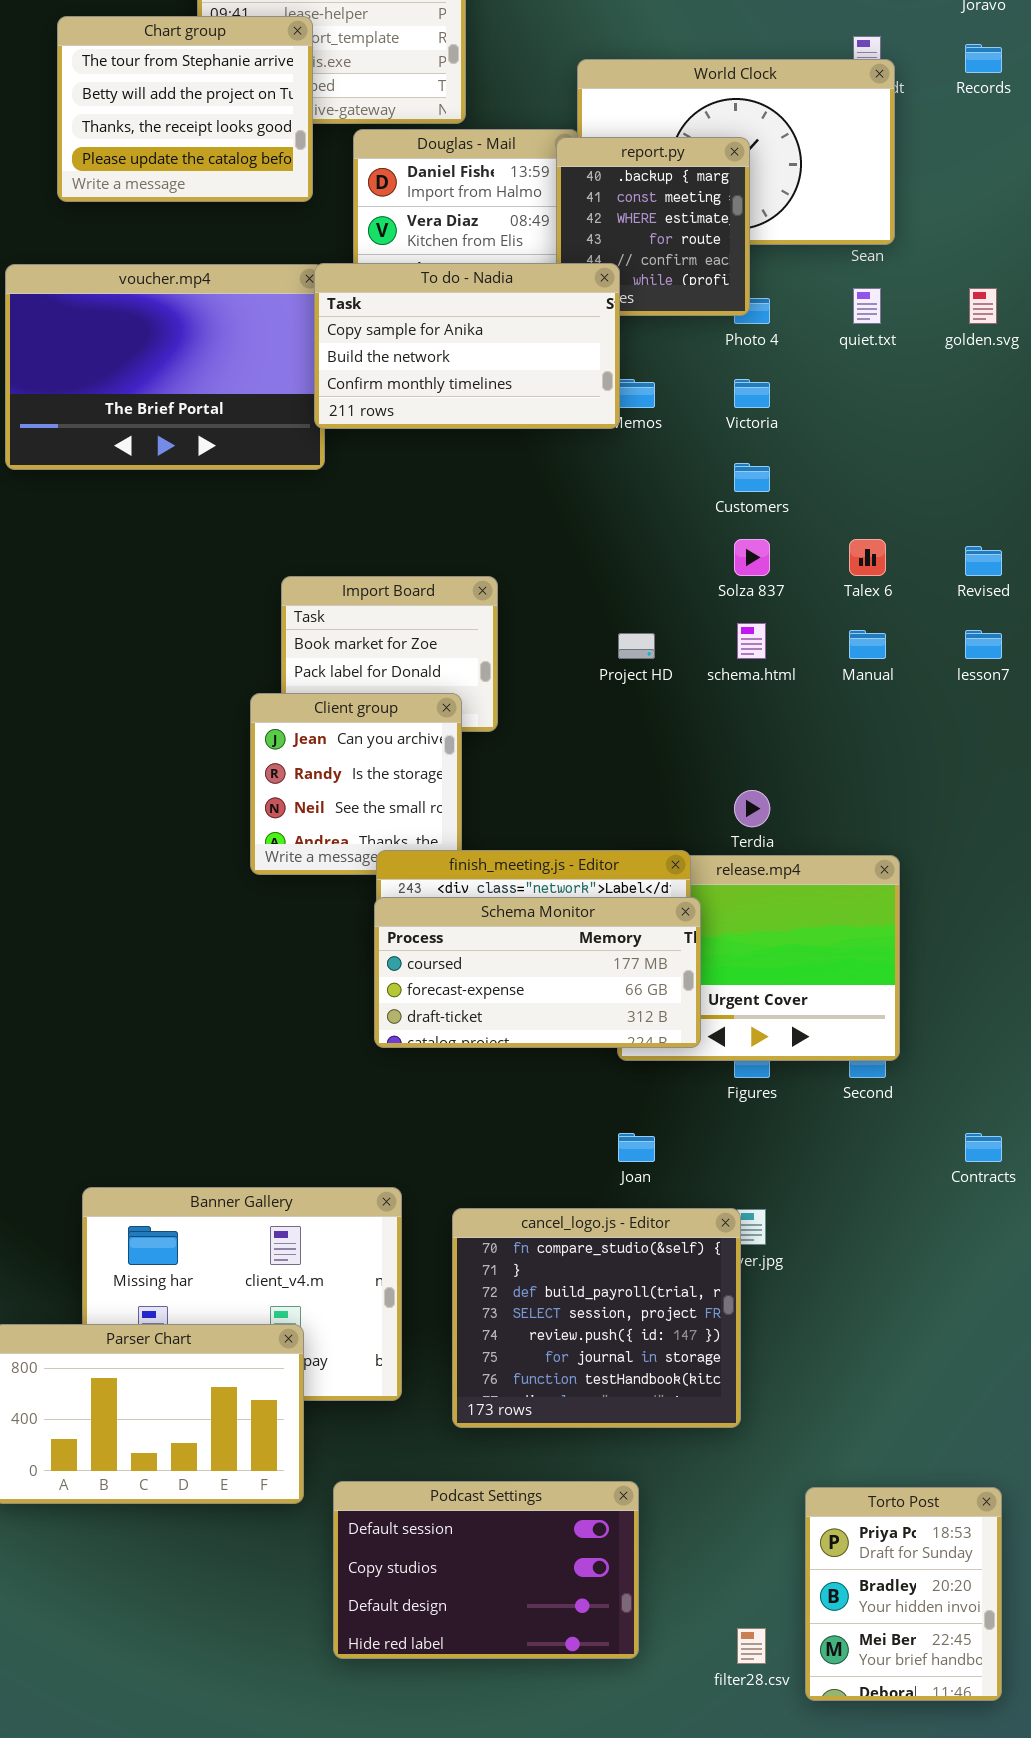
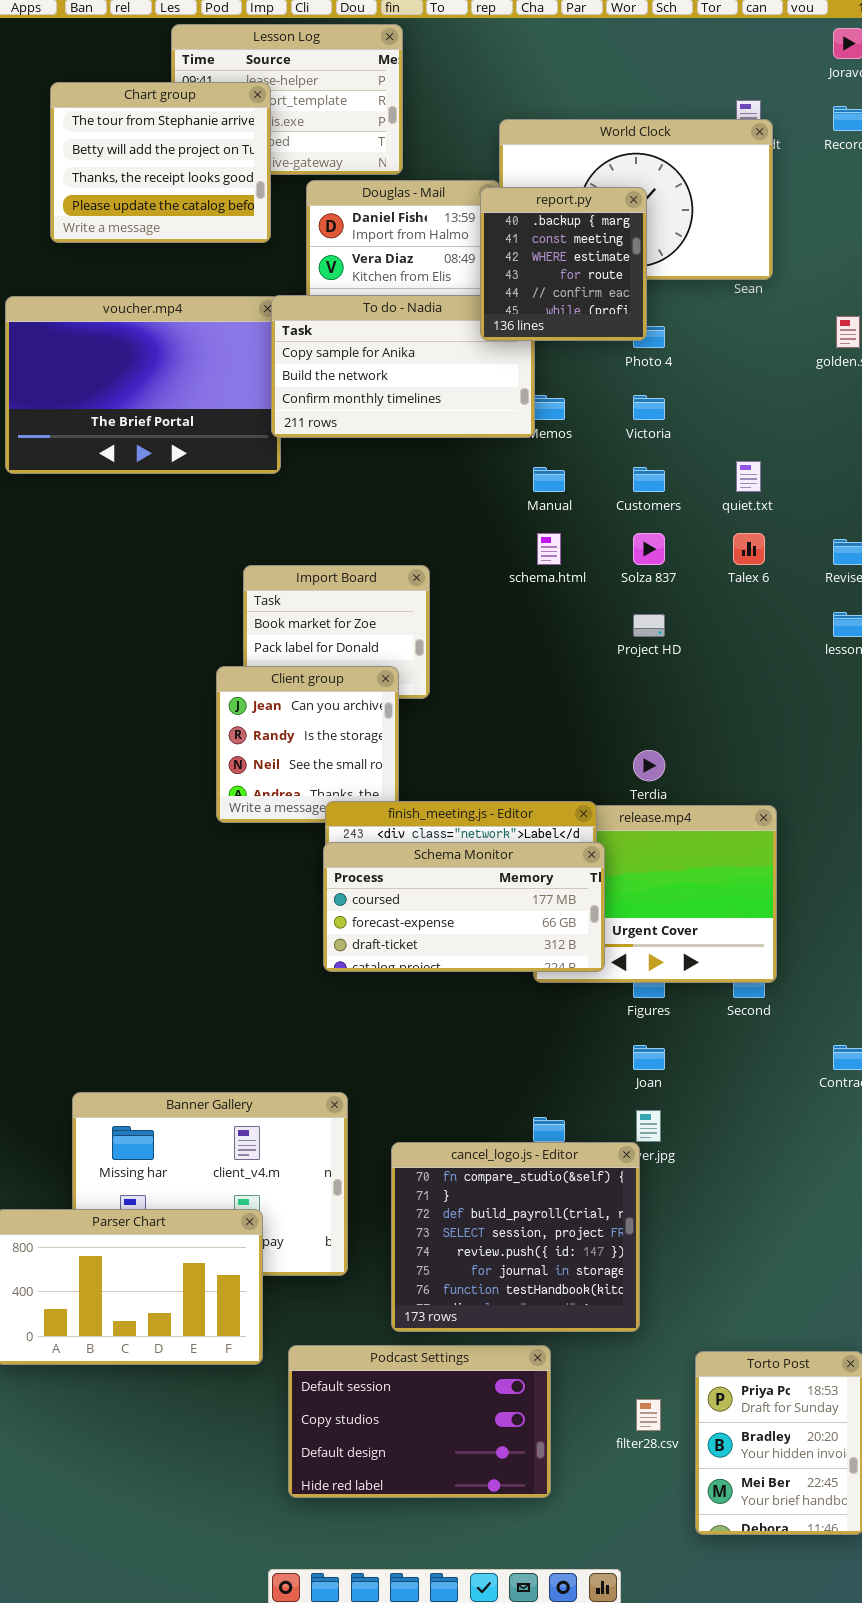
report.py: [556,137,750,316] -> [480,187,647,341], raised
quiet.txt: [853,288,881,324] -> [736,461,761,492], moved
schema.html: [737,623,766,659] -> [537,533,561,565], moved
Manual: [849,630,886,659] -> [533,467,565,492], moved
Project HD: [618,633,655,659] -> [633,614,665,637], moved
Joan: [618,1133,655,1162] -> [633,1045,665,1070], moved
cancel_logo.js - Editor: [452,1208,741,1428] -> [391,1142,640,1332], moved
filter28.csv: [737,1628,766,1664] -> [636,1399,661,1431], moved

